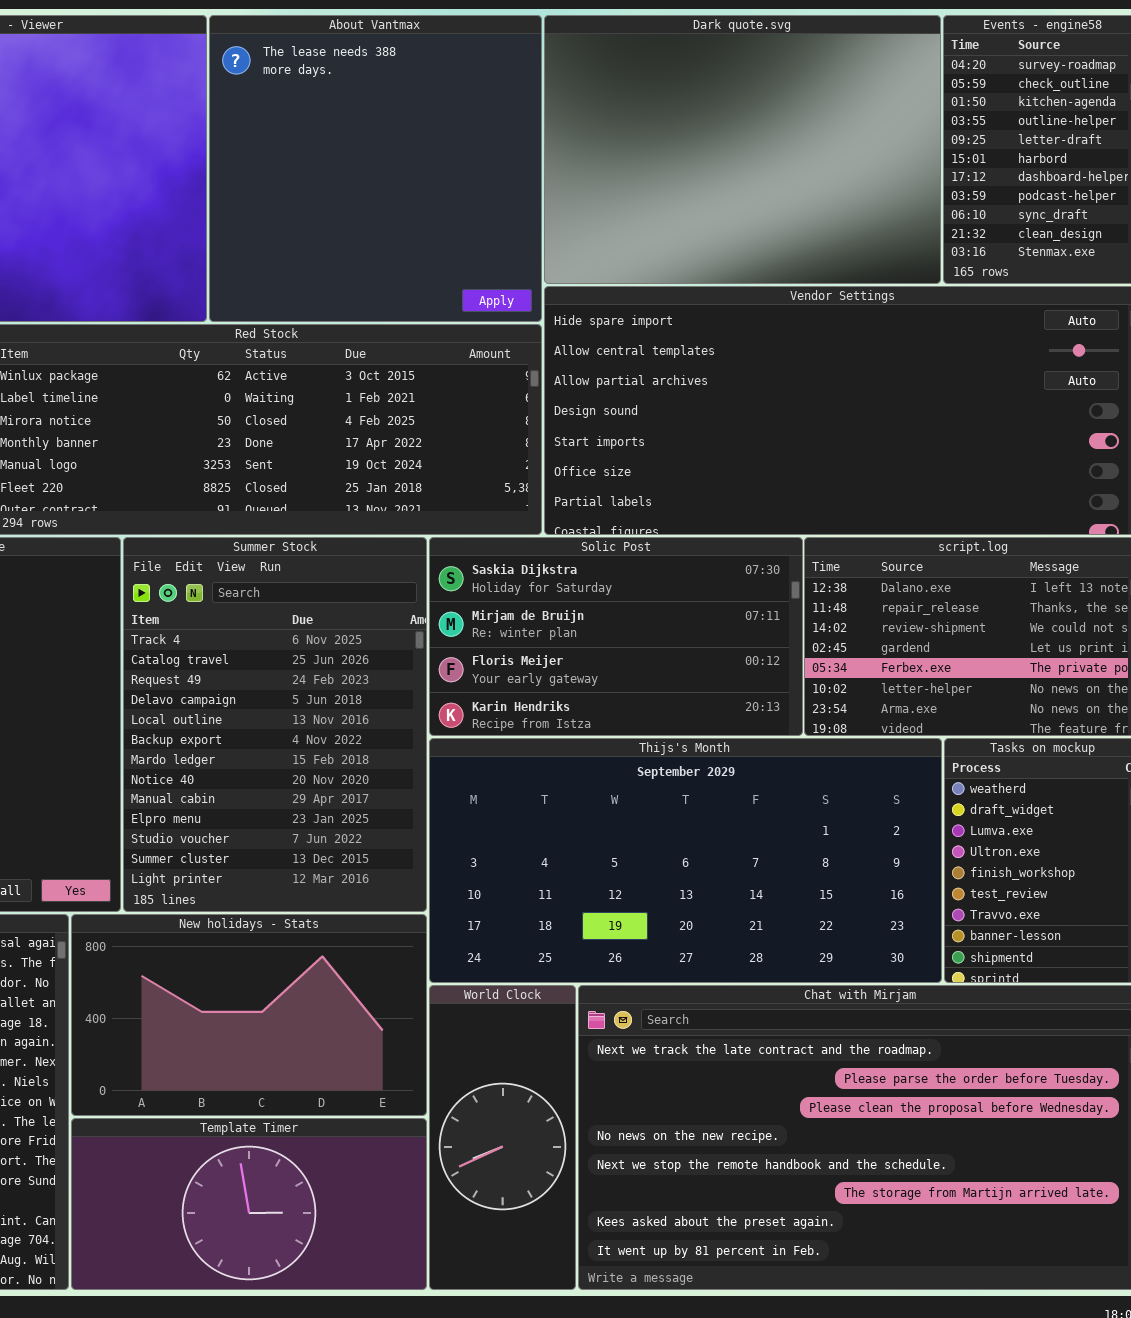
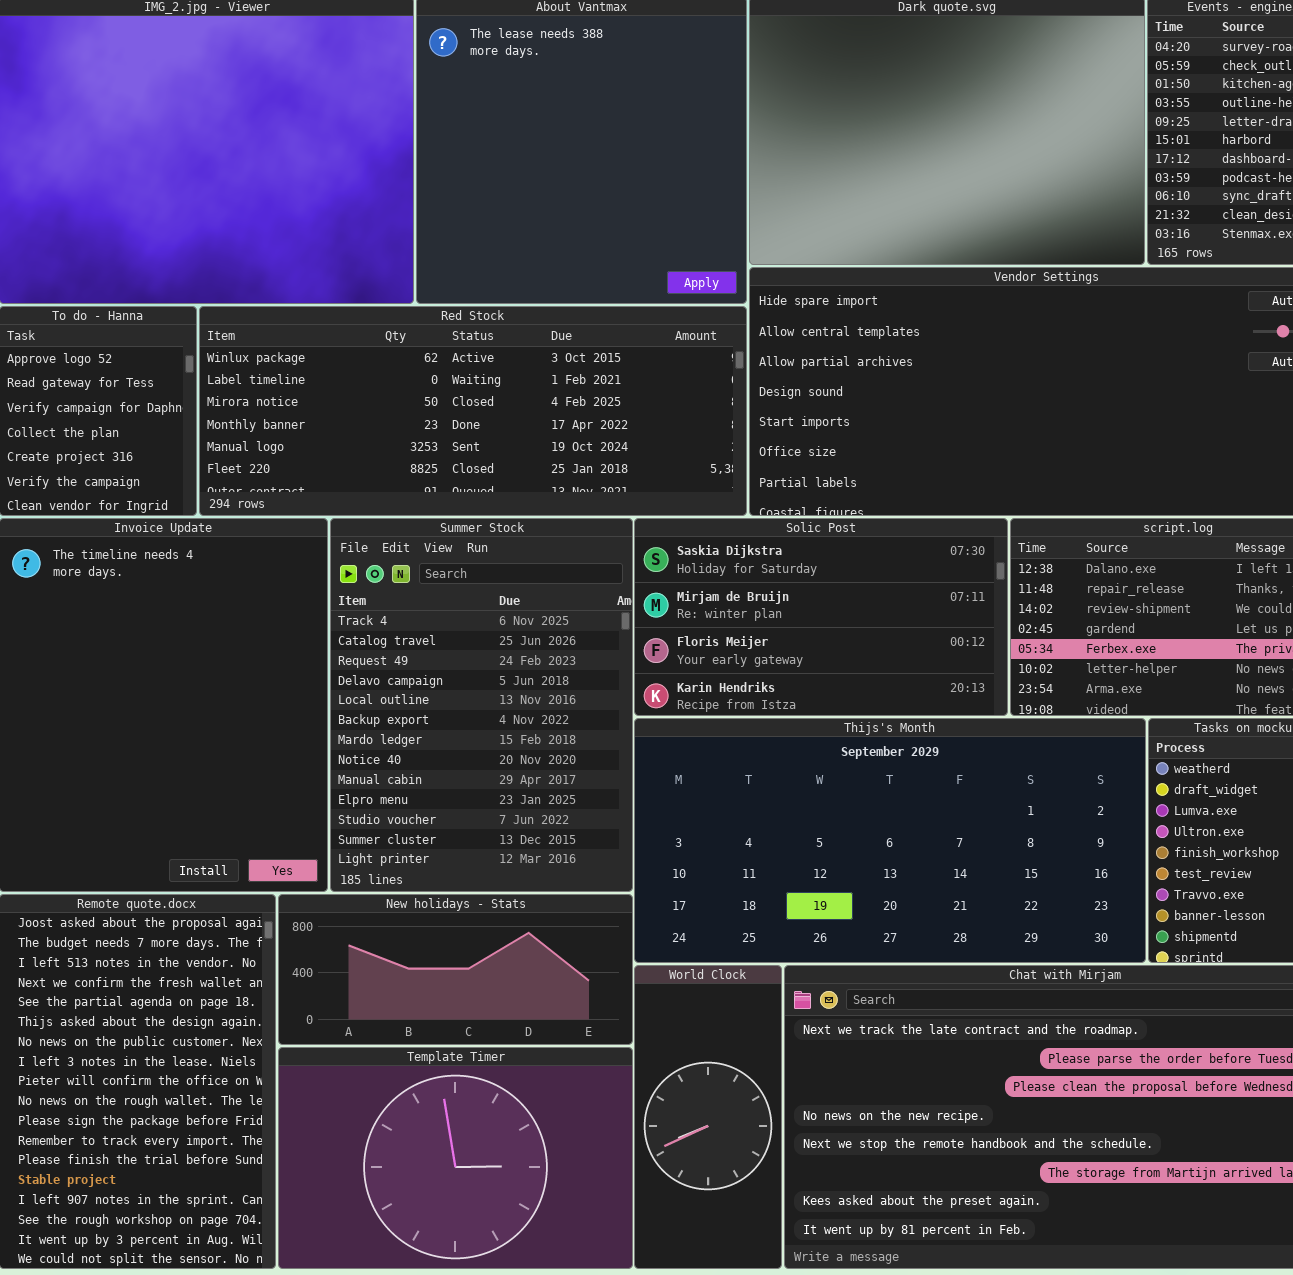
New holidays - Stats: [71,914,427,1116] -> [278,894,633,1045], resized
Template Timer: [71,1118,427,1290] -> [278,1047,633,1269], resized

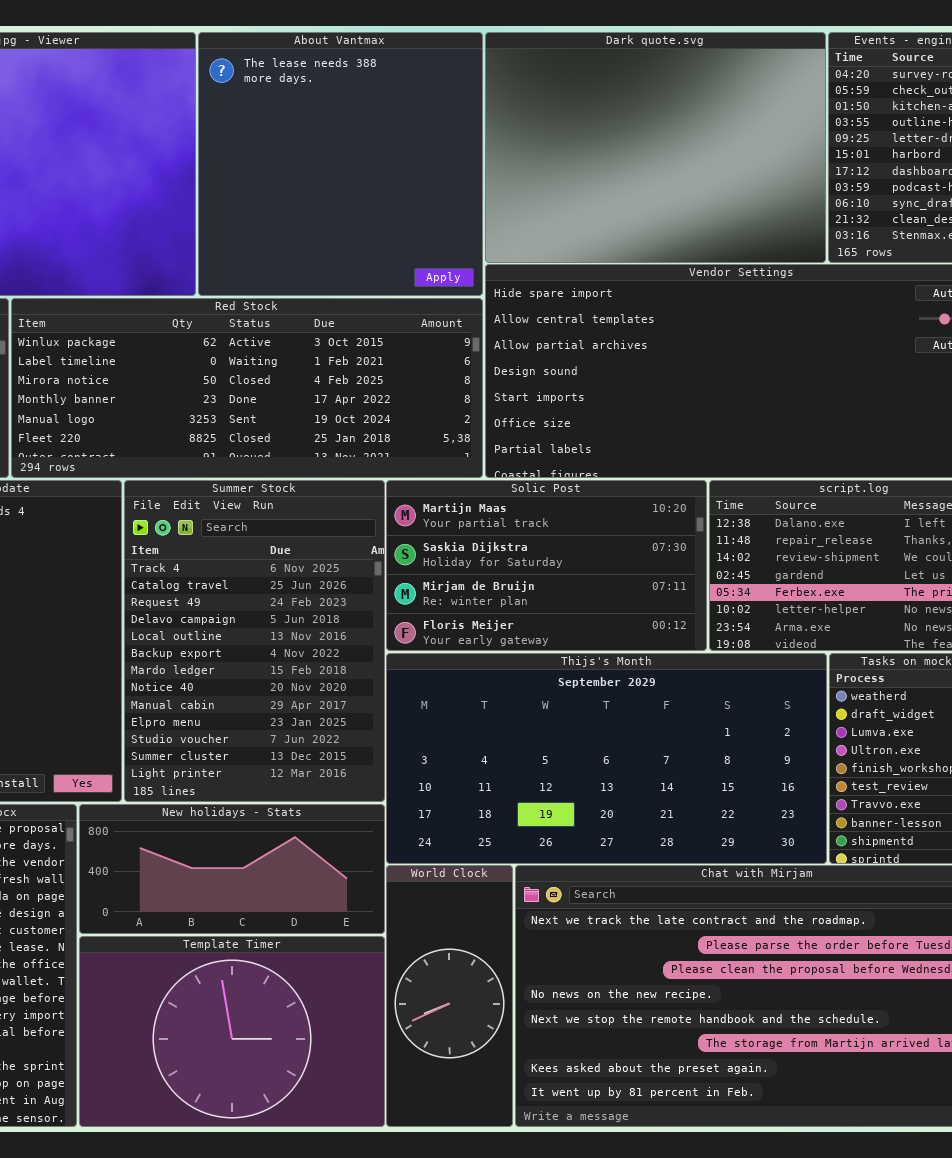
Solic Post: [634,518,1008,716] -> [386,480,707,651], scrolled up 1 row

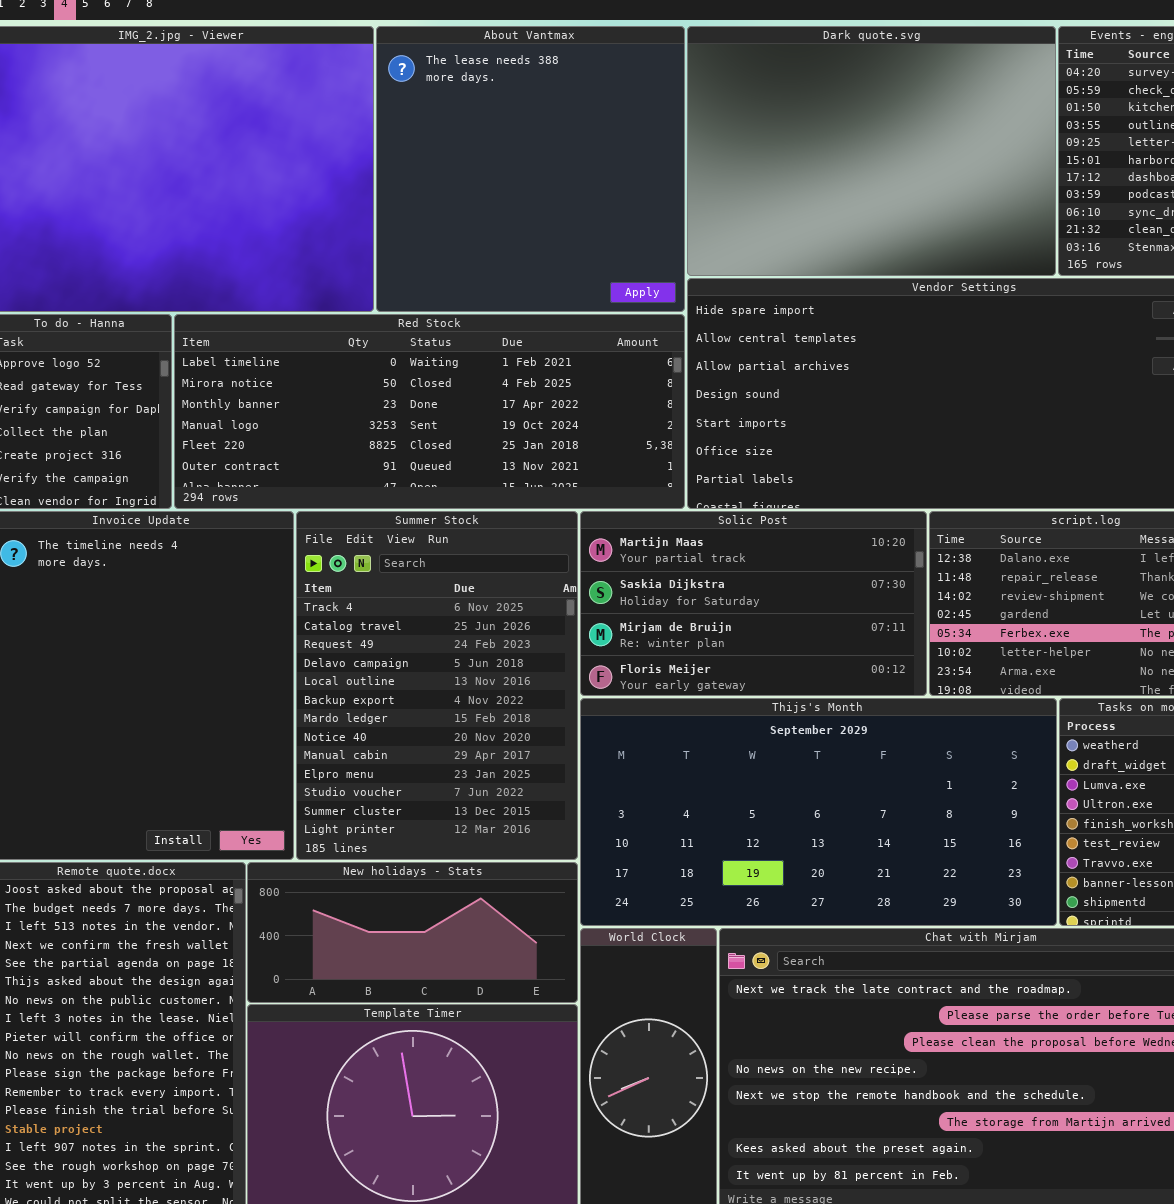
Red Stock: [11,298,483,478] -> [174,314,685,509], scrolled down 1 row

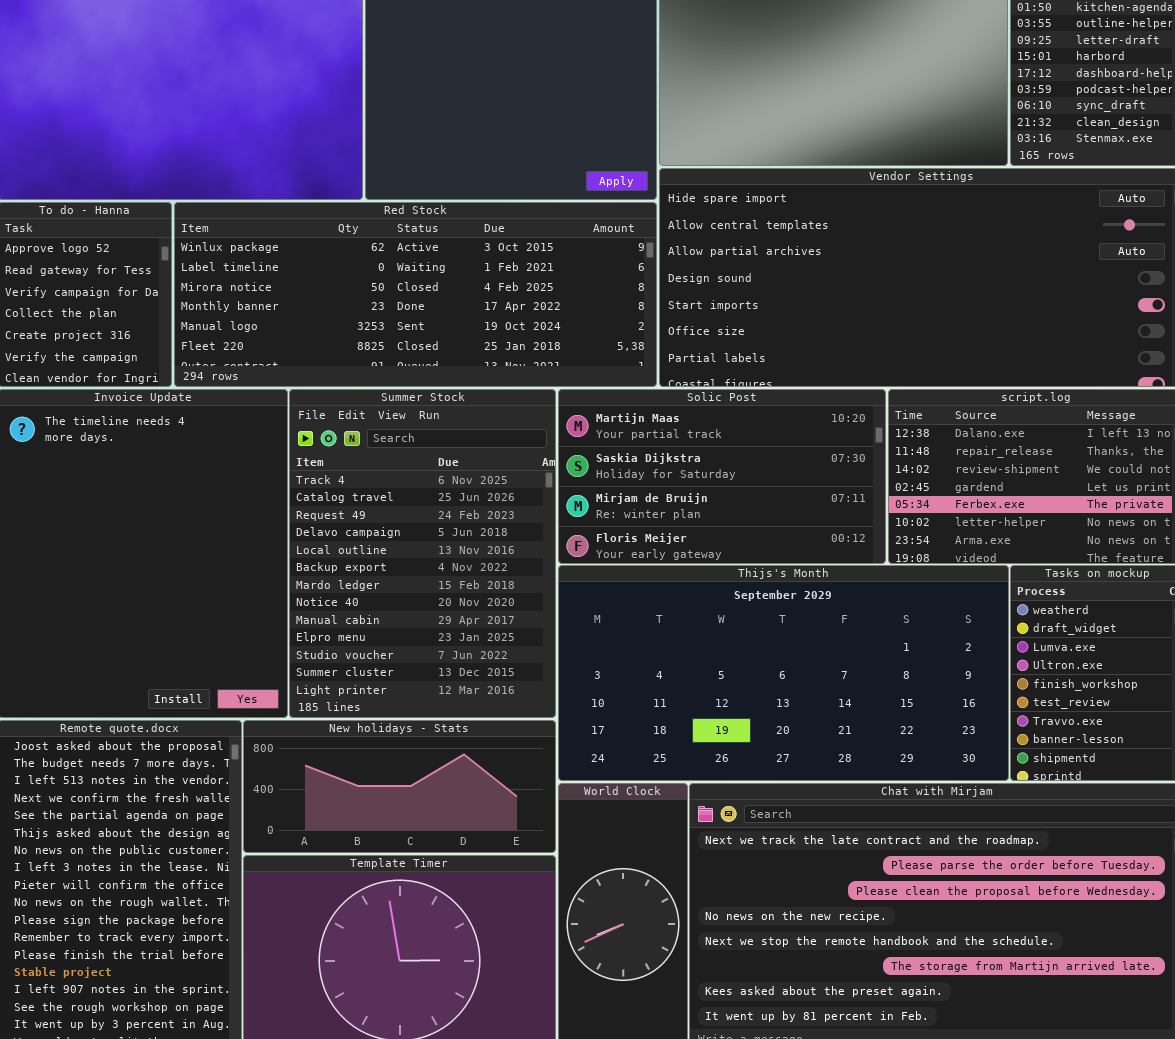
Red Stock: [174,314,685,509] -> [174,202,657,387], scrolled up 1 row

